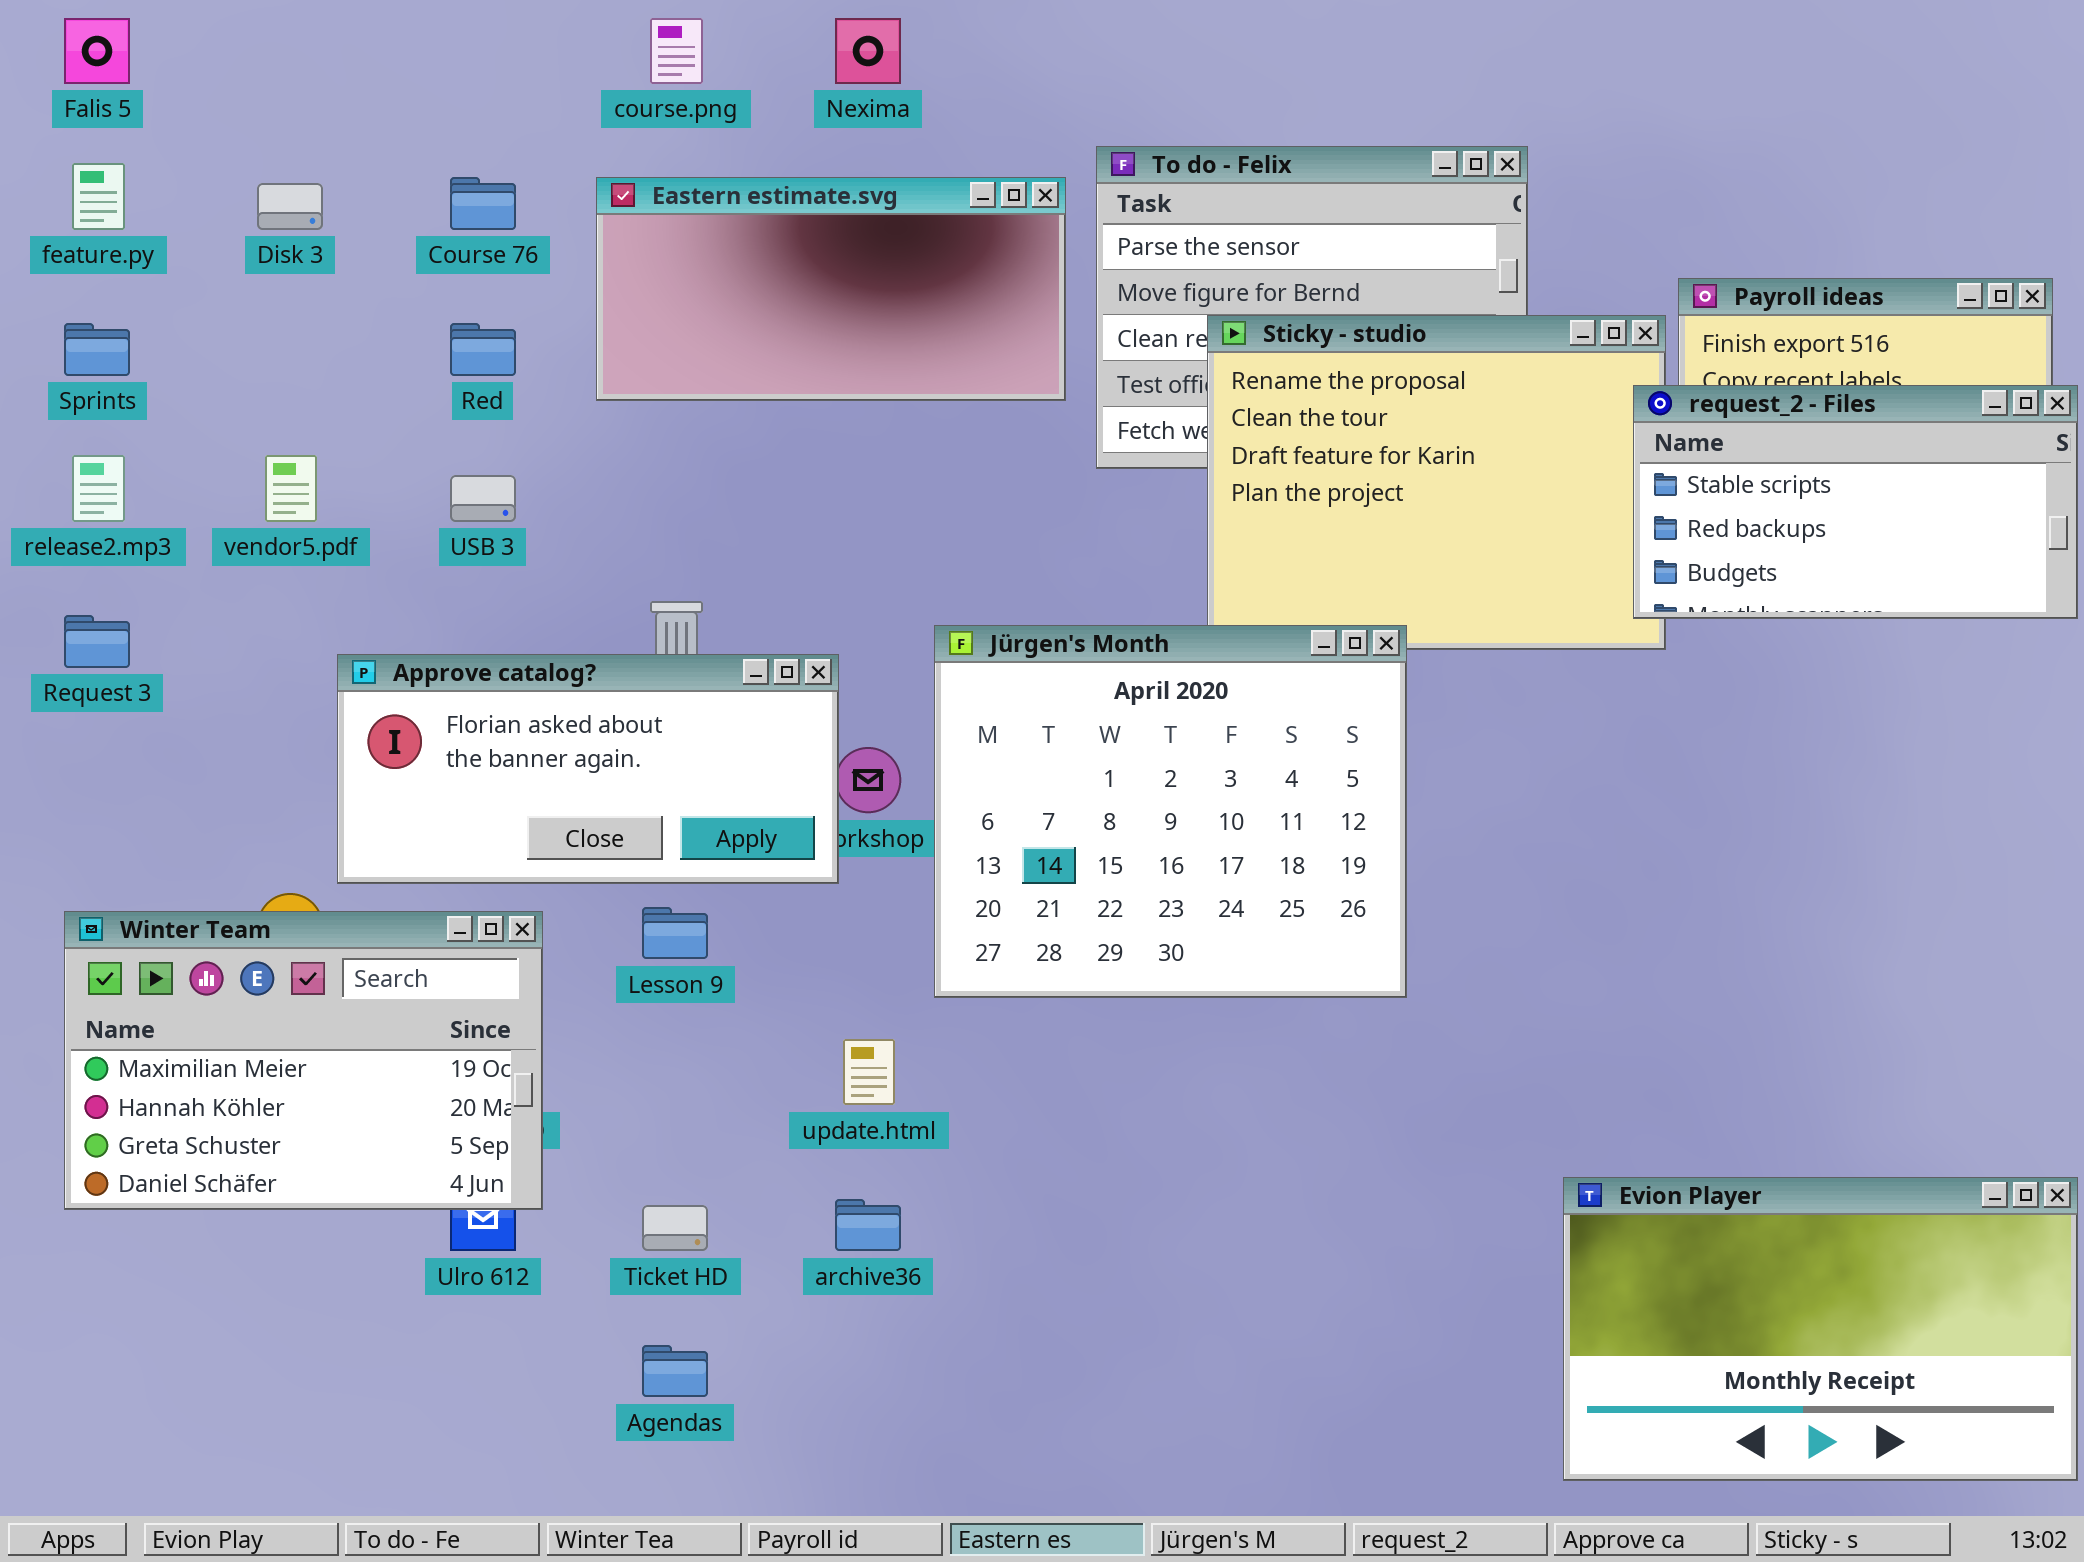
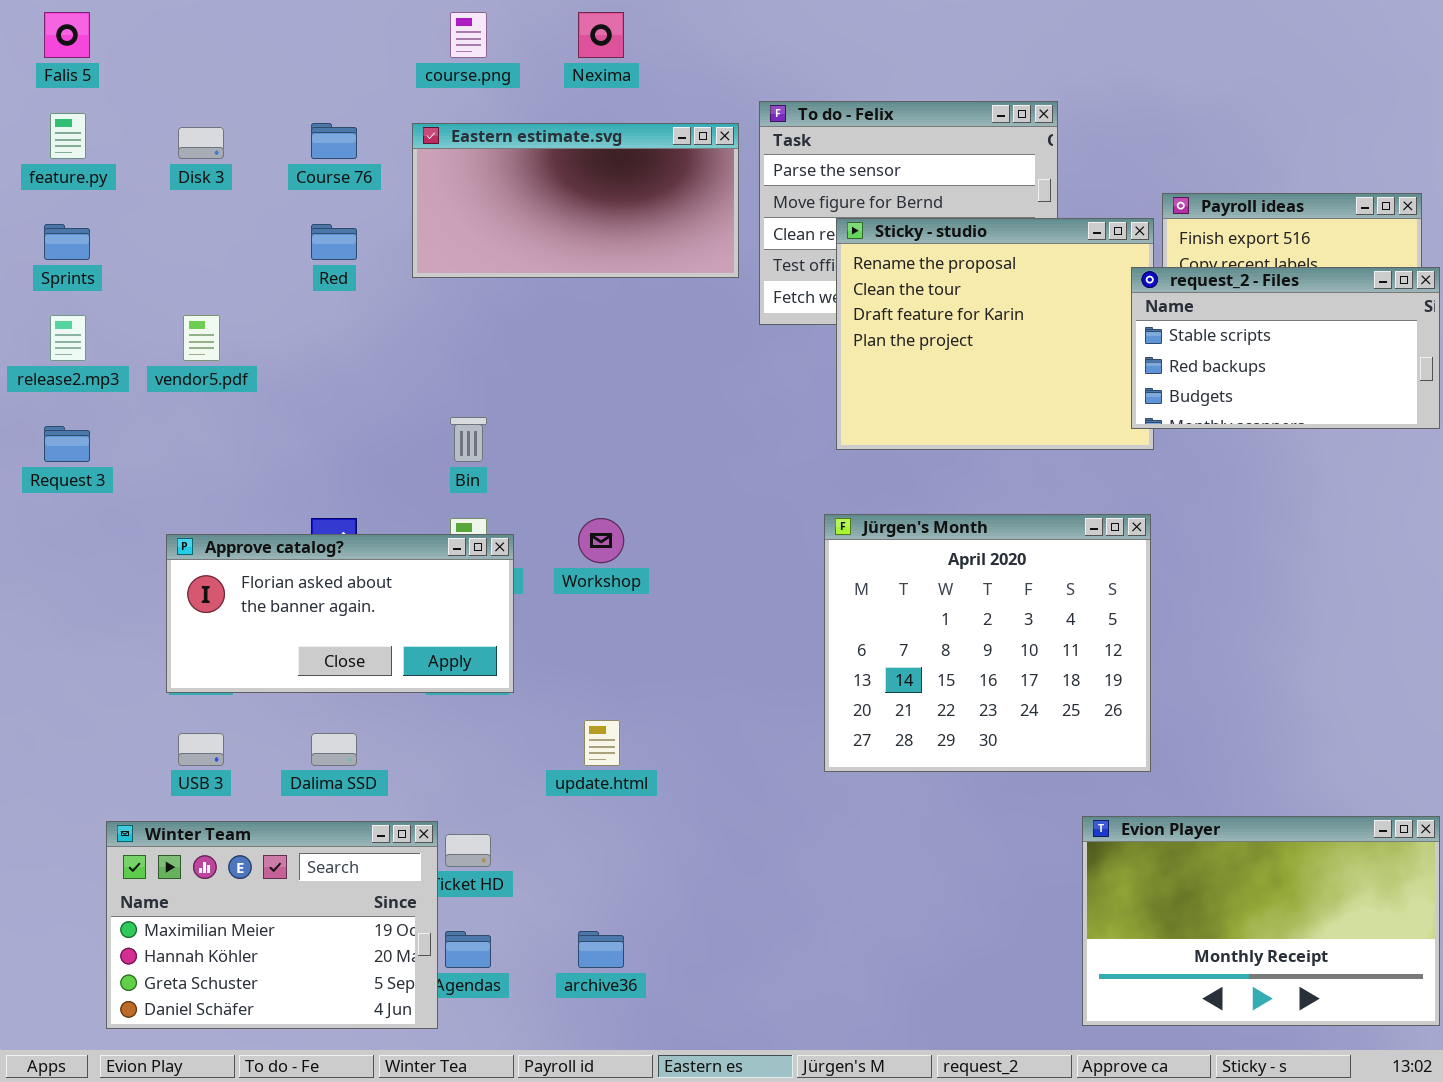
USB 3: [450,475,516,522] -> [178,733,224,766], moved
Jürgen's Month: [934,625,1407,998] -> [824,514,1151,772], moved
Approve catalog?: [337,654,839,884] -> [166,534,514,693], moved
Winter Team: [64,911,543,1210] -> [106,821,438,1029], moved
archive36: [835,1199,901,1251] -> [578,931,624,968], moved

